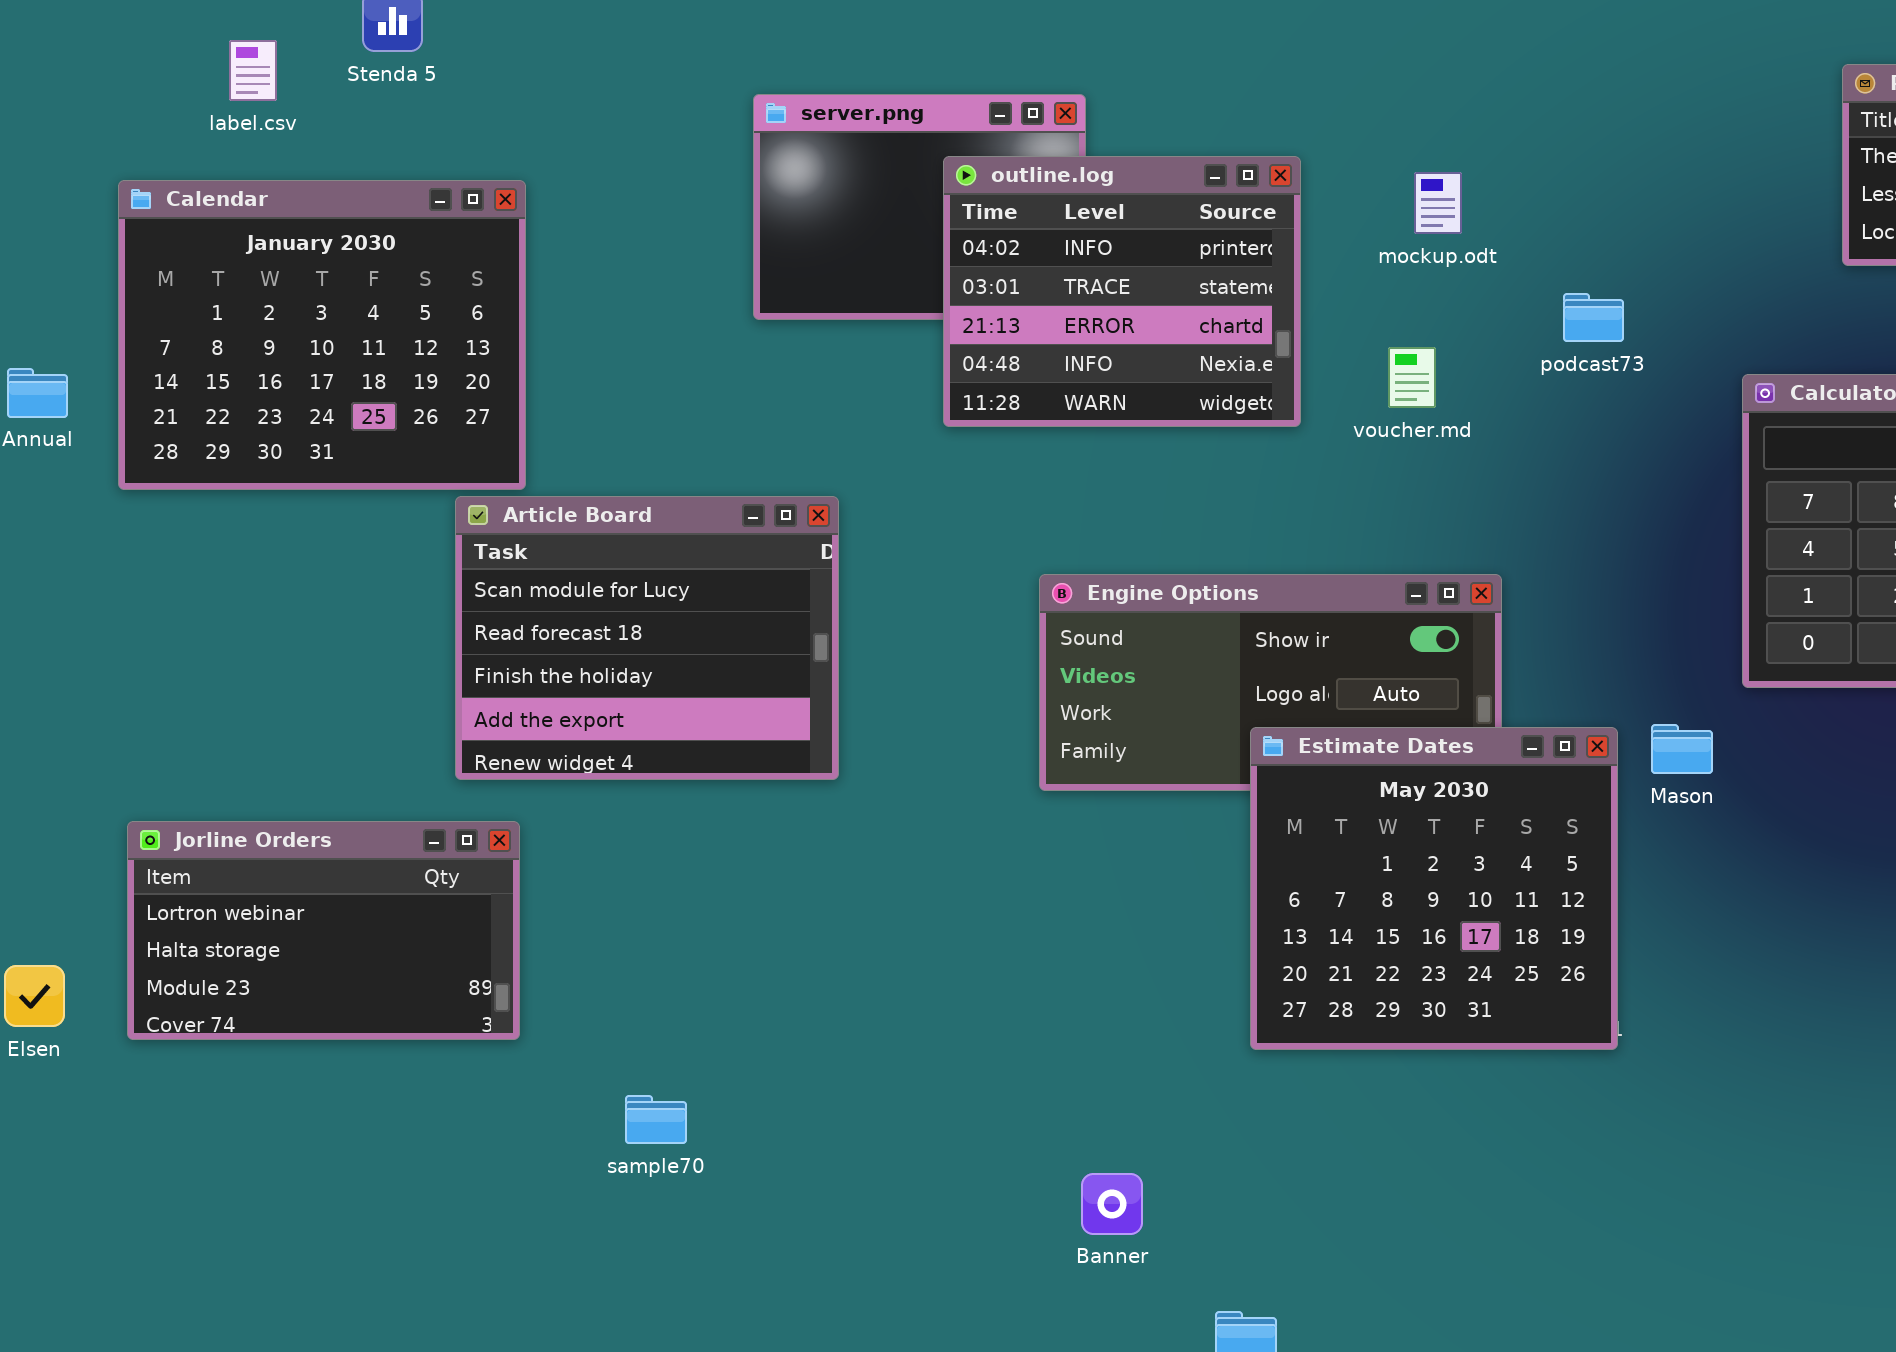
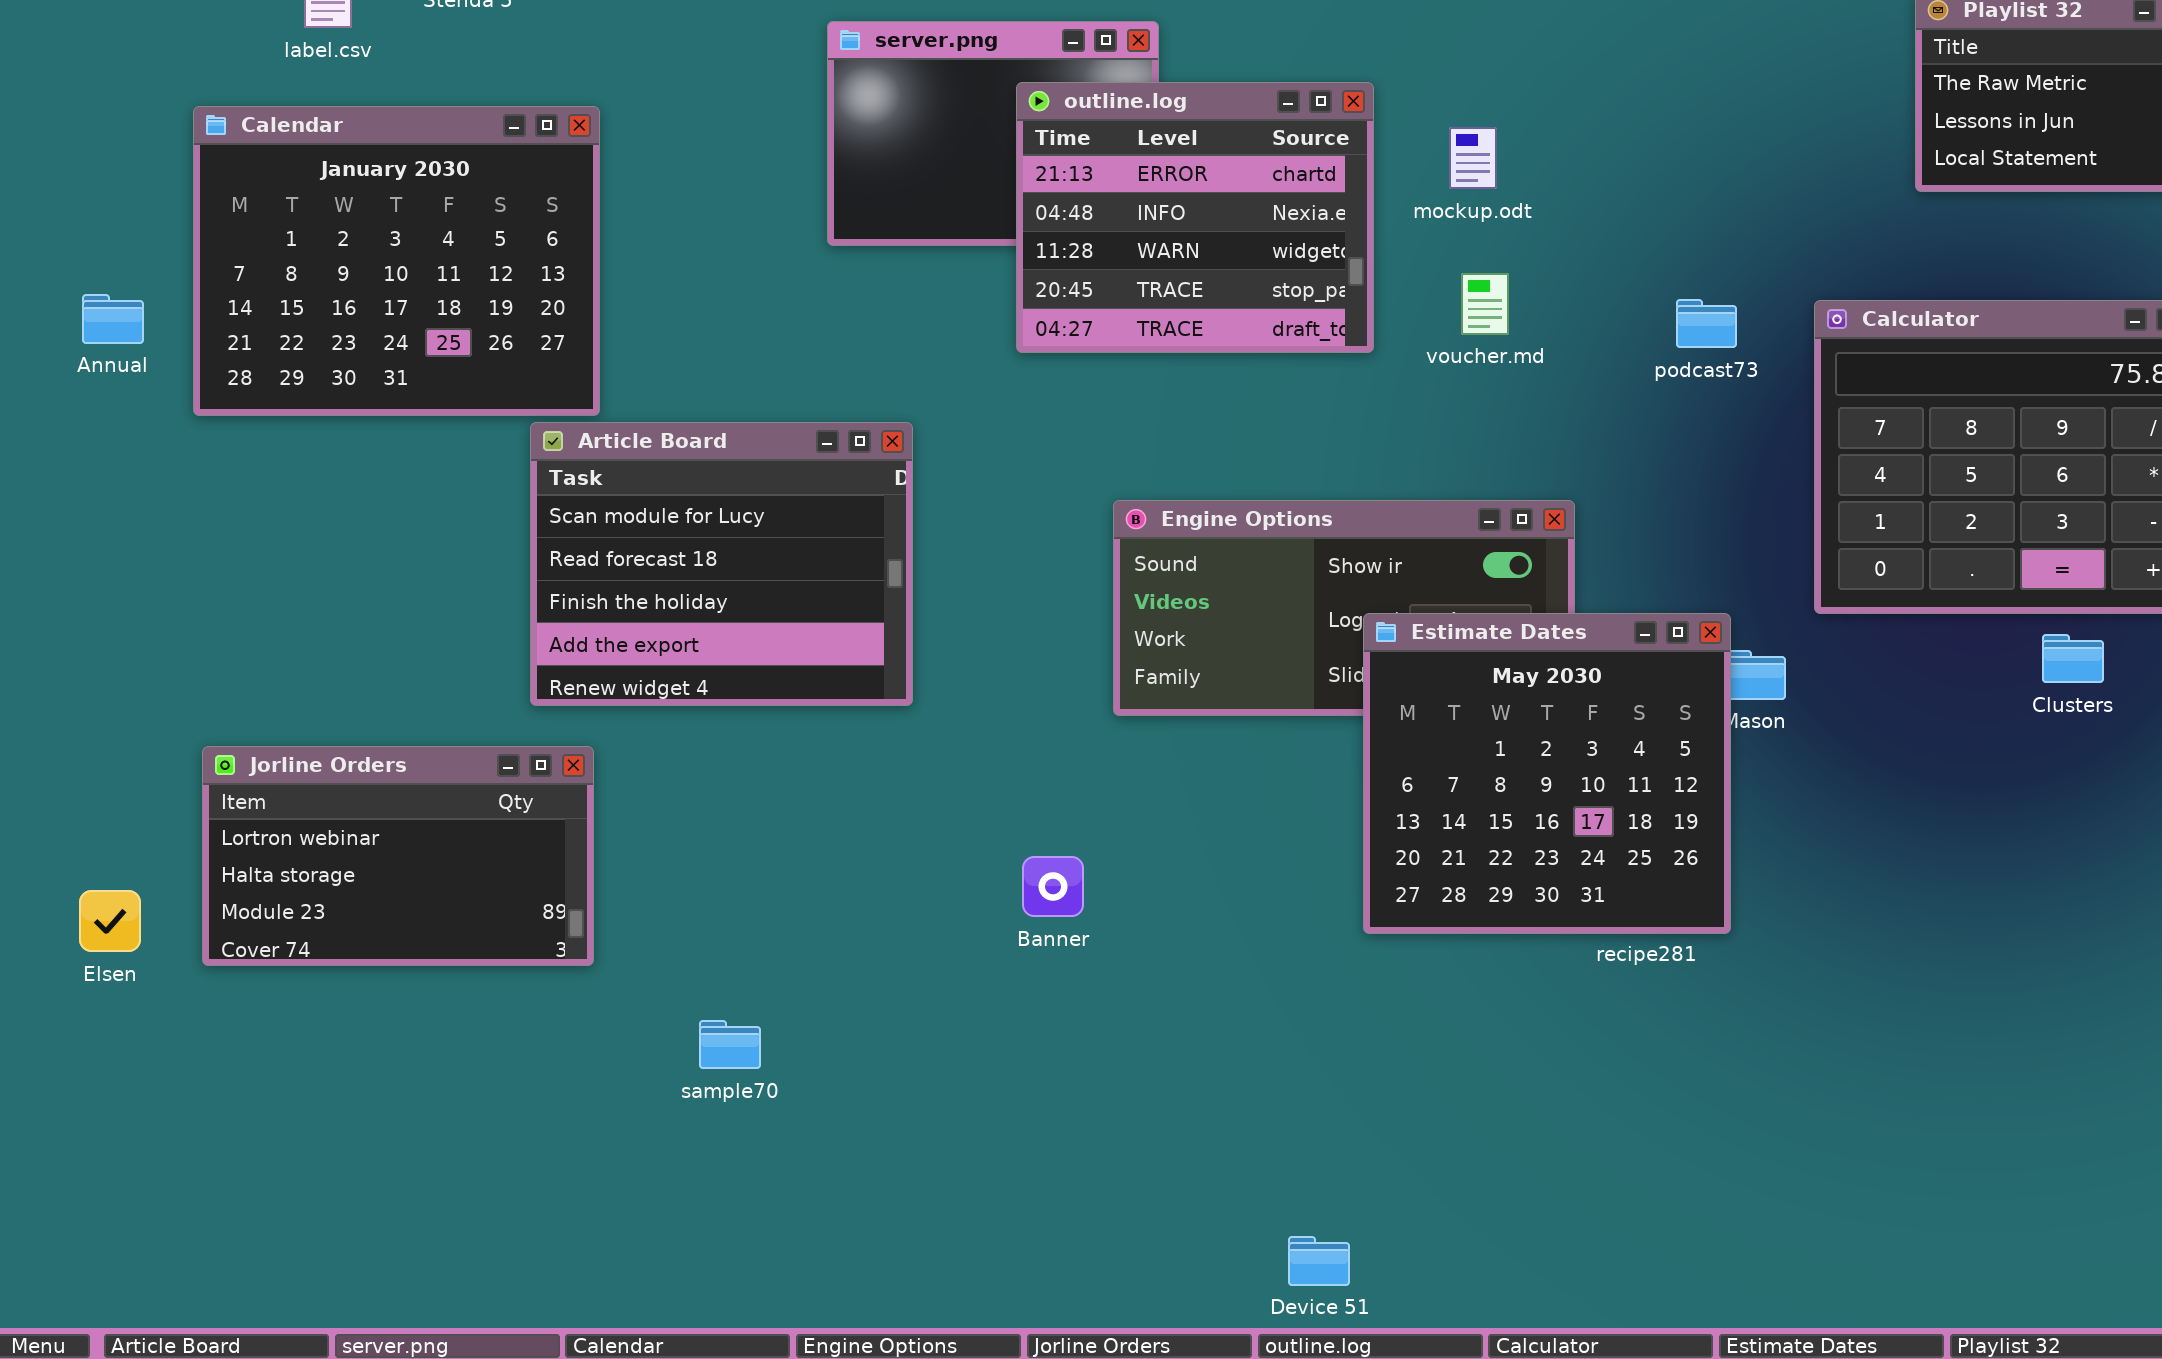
outline.log: [943,156,1301,427] -> [1016,82,1374,353], scrolled down 2 rows
mockup.odt: [1414,172,1462,234] -> [1449,127,1497,189], moved
podcast73: [1563,293,1624,342] -> [1676,299,1737,348], moved
Estimate Dates: [1250,727,1618,1050] -> [1363,613,1731,934], moved
Banner: [1081,1173,1143,1235] -> [1022,856,1084,917], moved

